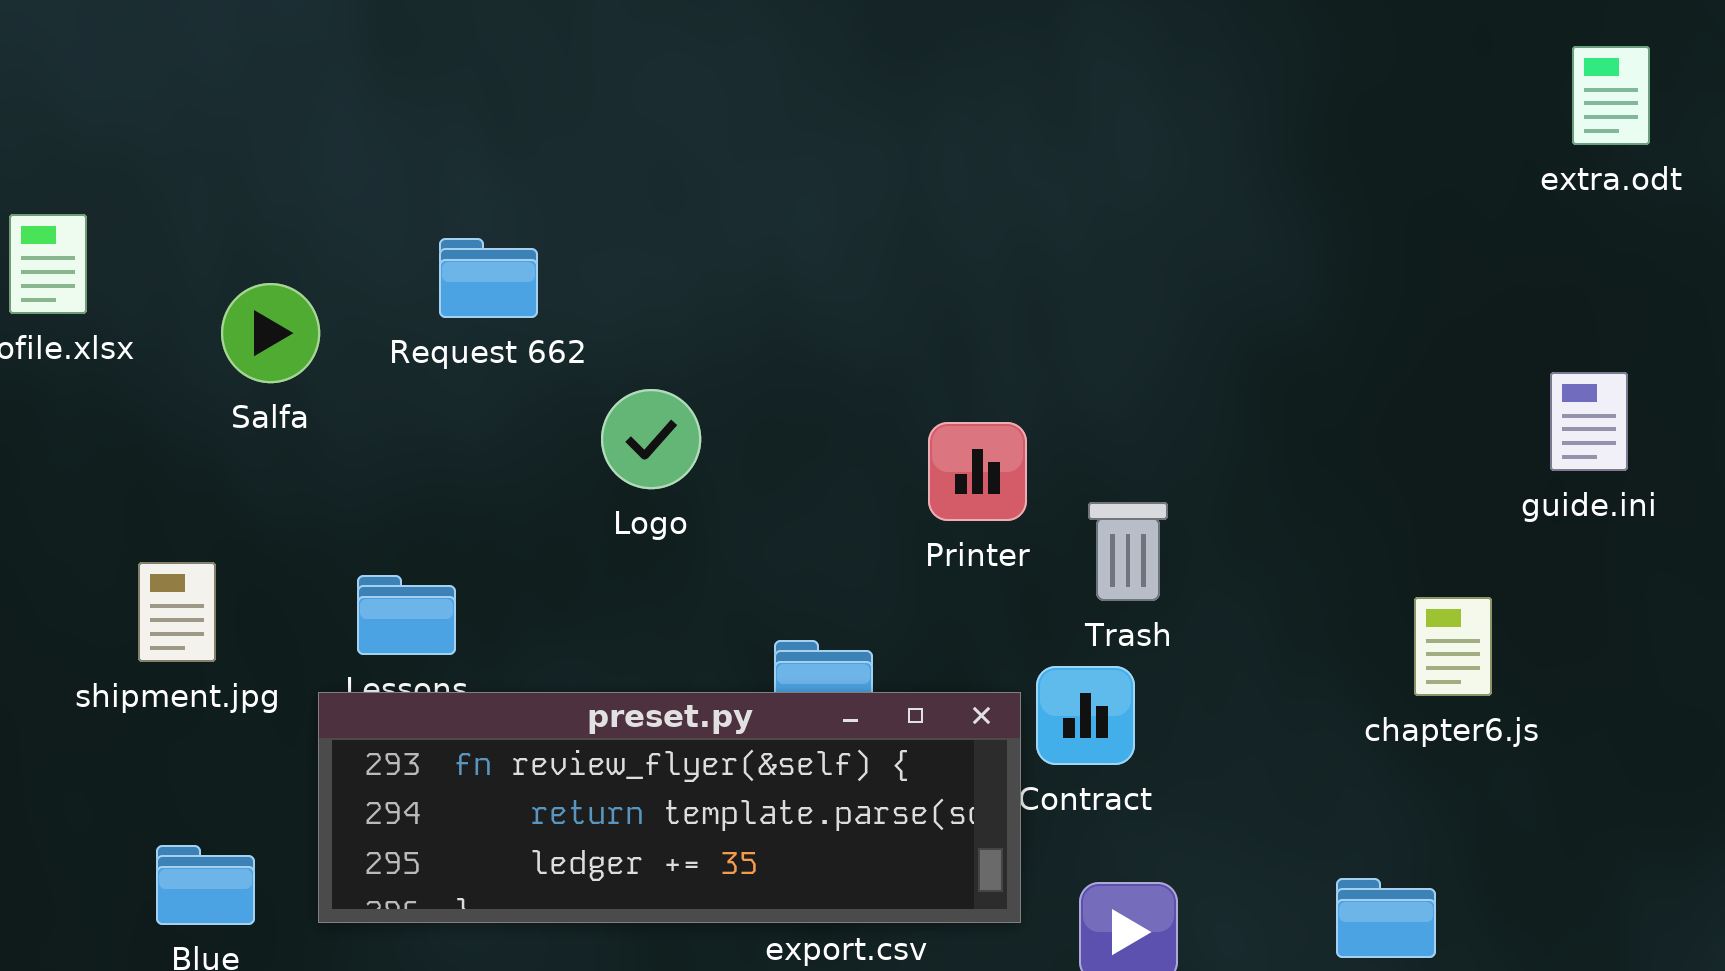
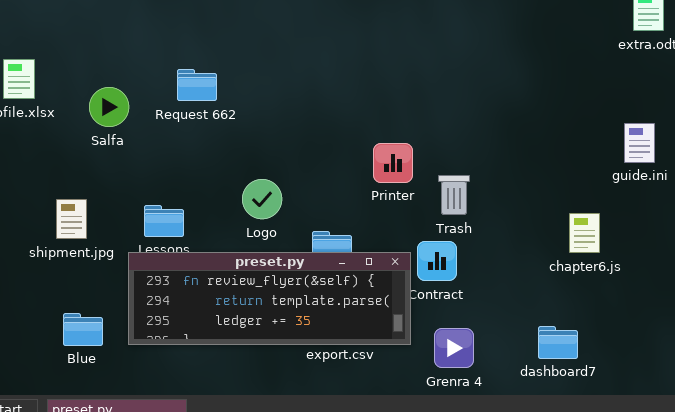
Logo: [601,389,701,489] -> [242,179,282,219], moved

